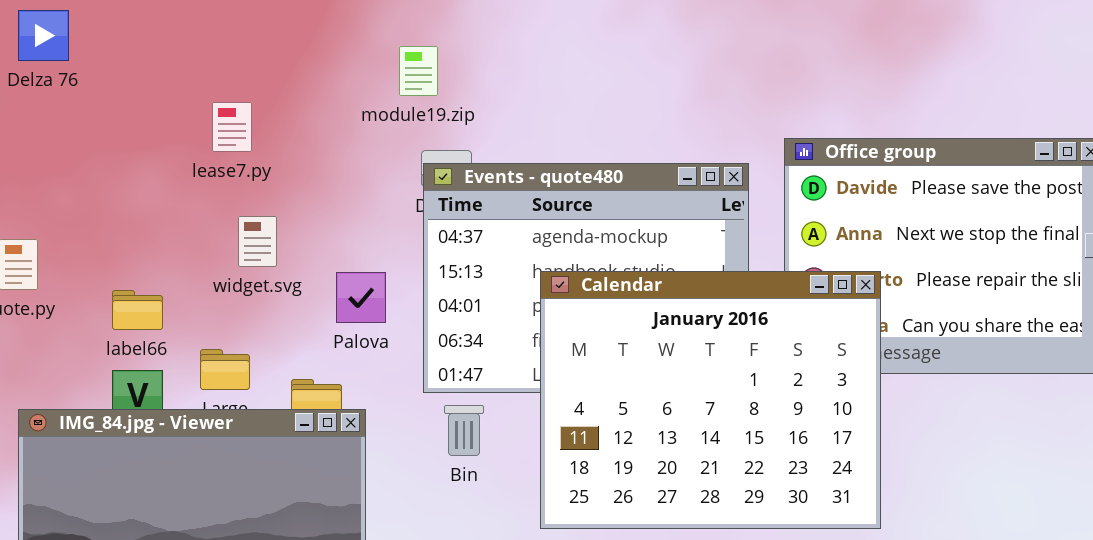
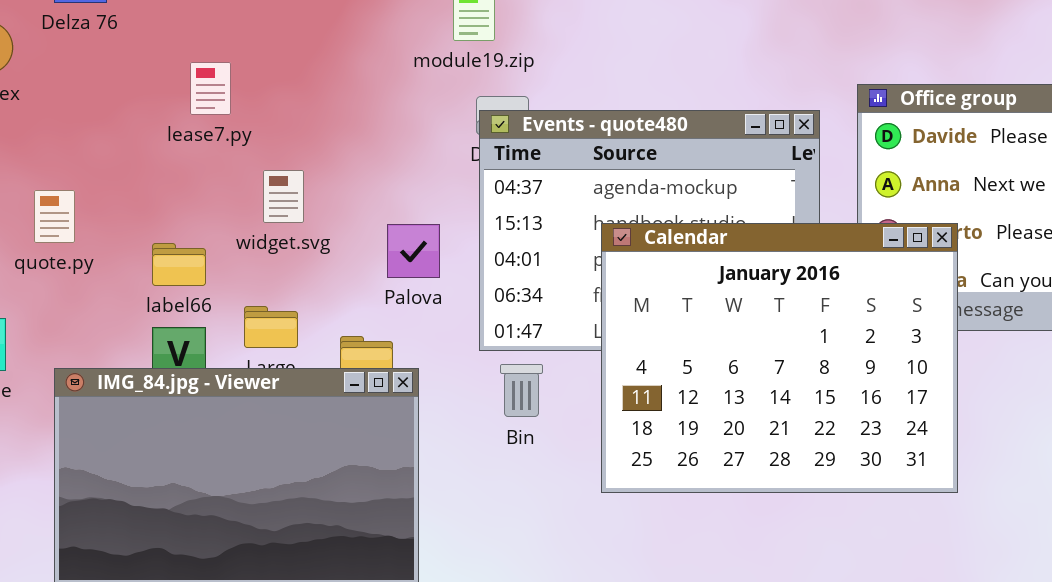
lease7.py: [212,102,252,152] -> [190,62,231,115], moved
widget.svg: [238,216,277,267] -> [263,170,304,223], moved

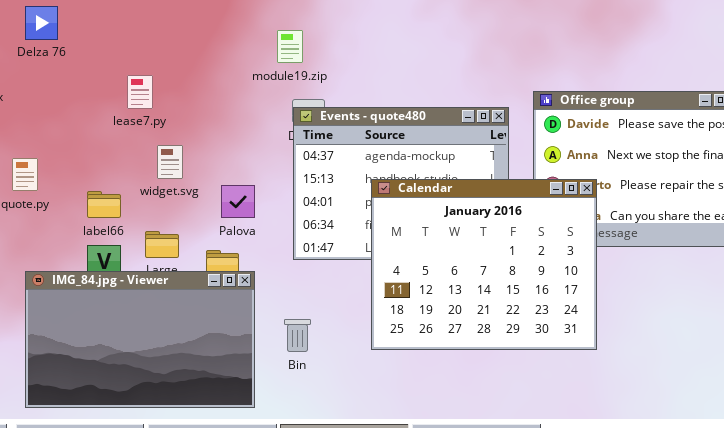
lease7.py: [190,62,231,115] -> [127,75,153,109], moved
Palova: [387,224,440,278] -> [221,185,255,218], moved
Bin: [500,364,543,417] -> [284,319,311,352], moved

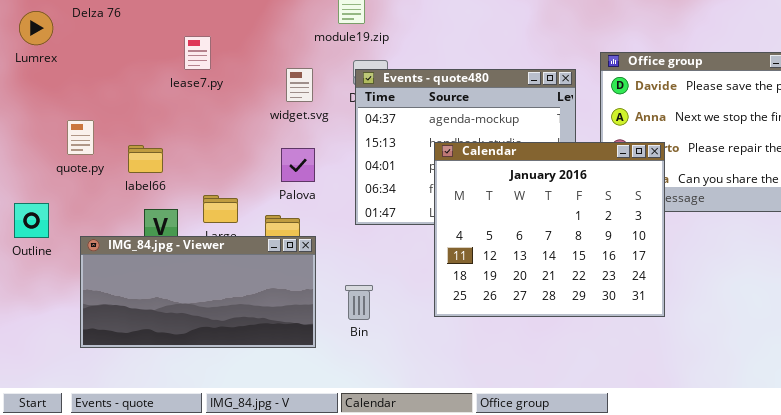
widget.svg: [157,145,183,179] -> [286,68,313,102], moved
label66: [87,191,121,218] -> [128,145,163,173], moved
IMG_84.jpg - Viewer: [25,271,255,408] -> [80,236,316,348], resized

